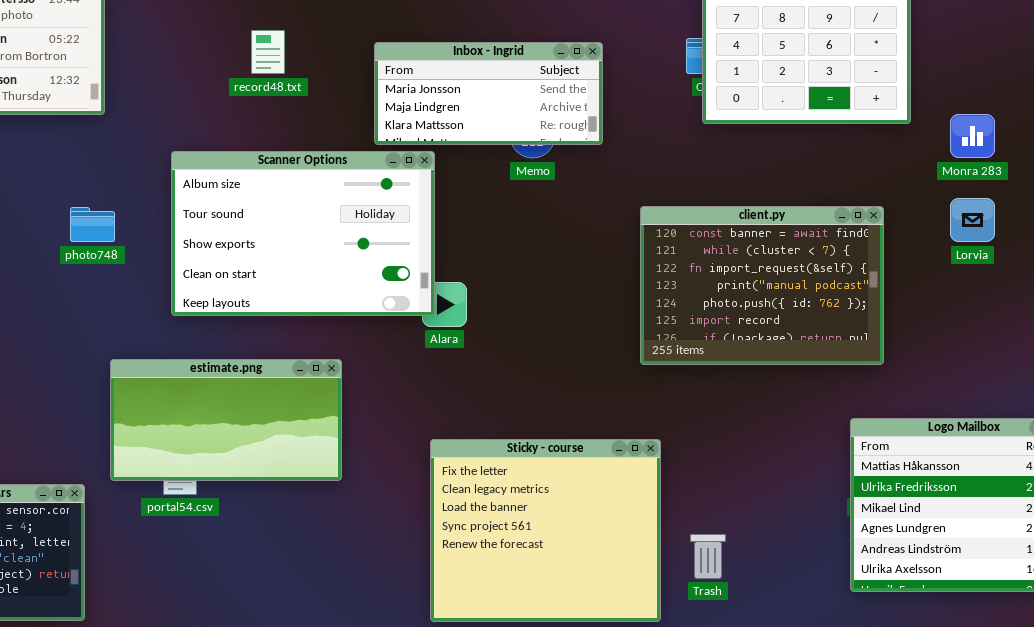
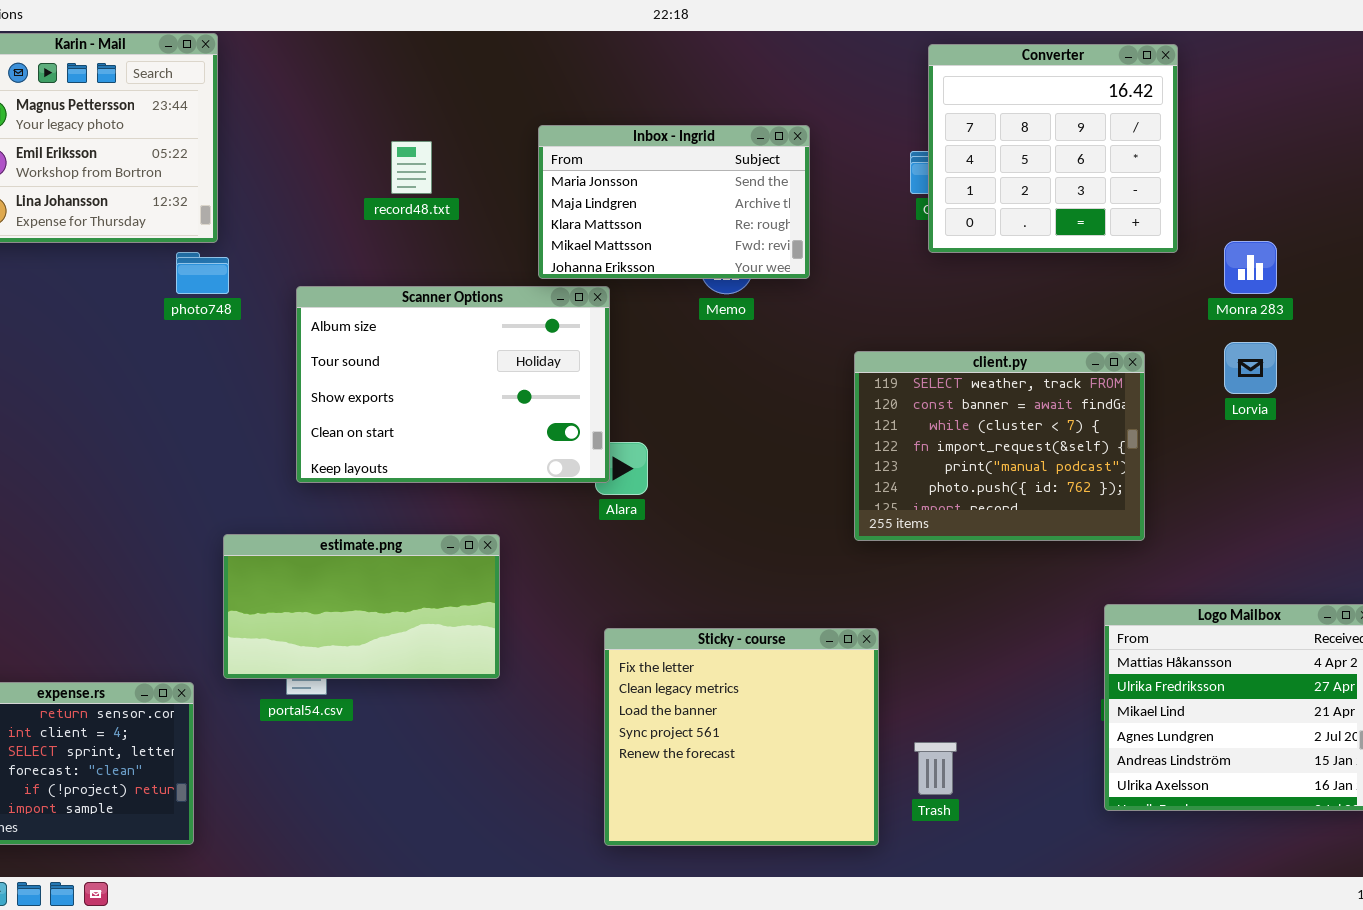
Inbox - Ingrid: [374,42,603,145] -> [538,125,810,279], resized
client.py: [640,206,884,365] -> [854,351,1145,541], scrolled up 1 row
photo748: [70,207,115,242] -> [176,252,229,294], moved

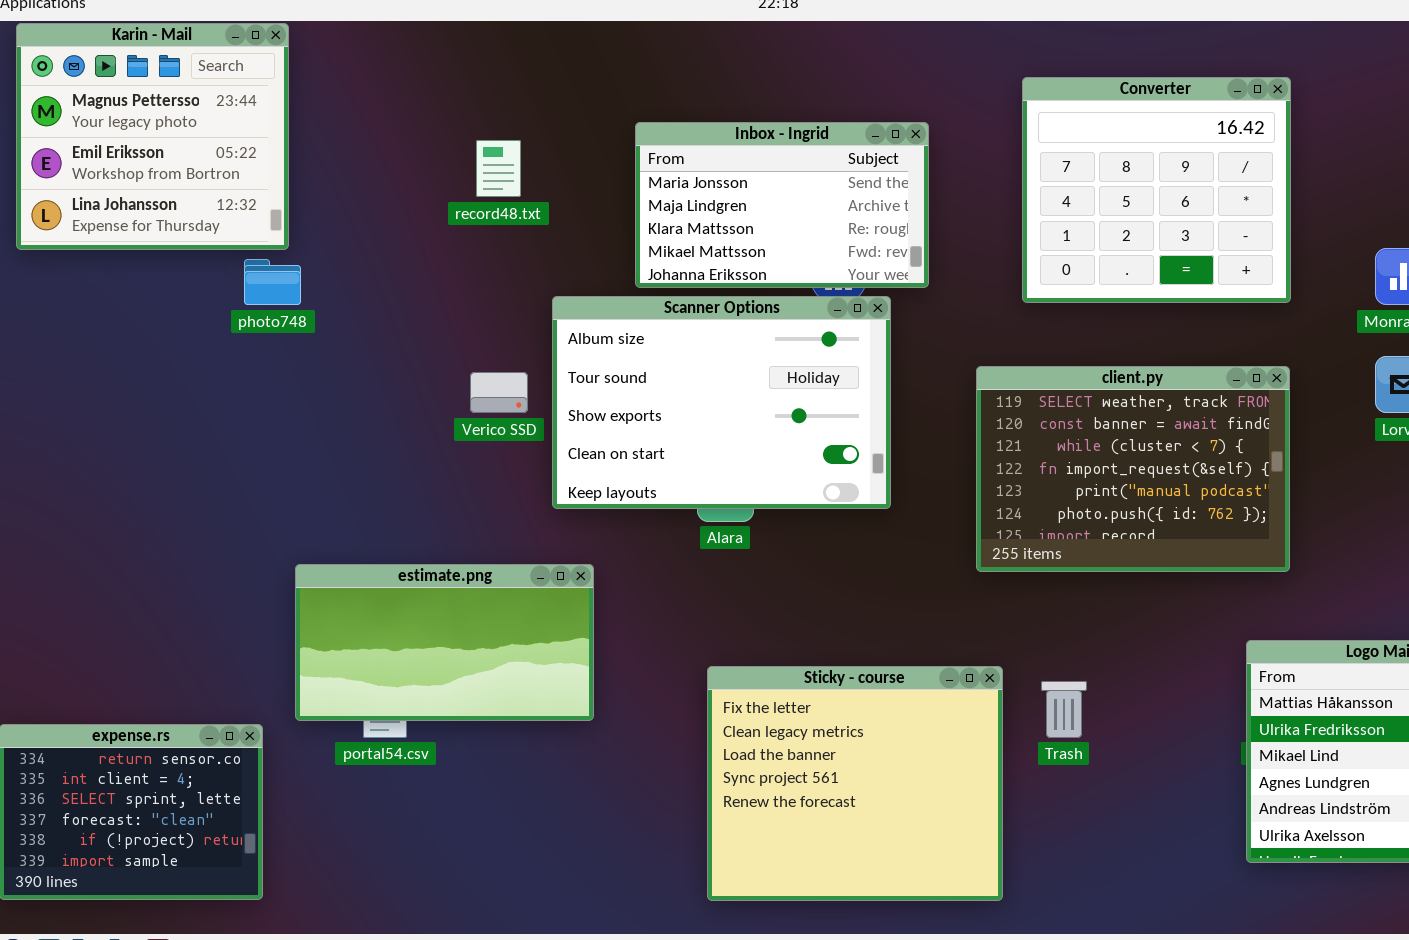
Converter: [928,44,1178,253] -> [1022,77,1291,303], moved
Scanner Options: [296,286,610,483] -> [552,296,891,509], moved
Trash: [914,742,957,795] -> [1041,681,1087,738], moved

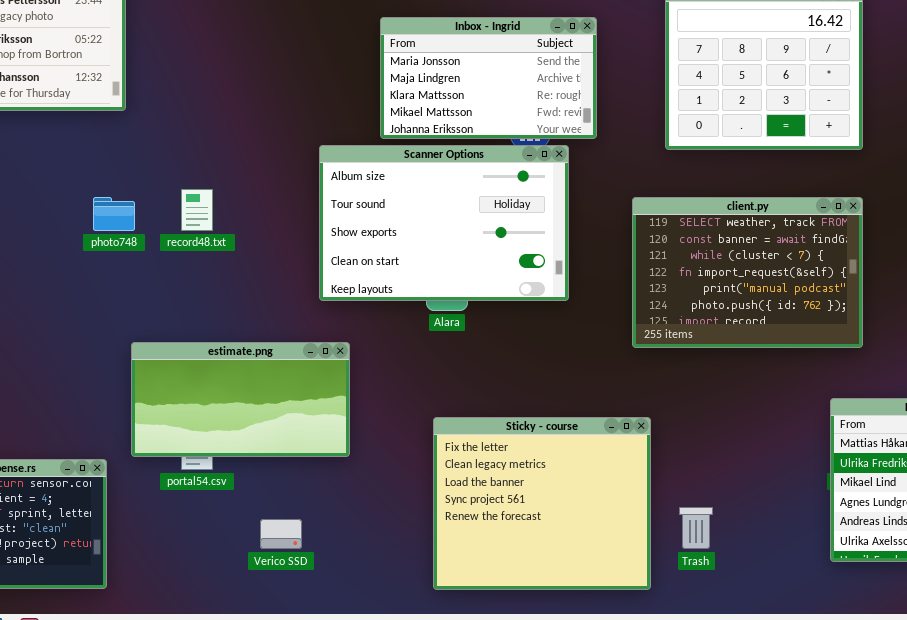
record48.txt: [476,140,521,197] -> [181,189,213,231], moved
photo748: [244,259,301,305] -> [93,197,135,231], moved
Verico SSD: [470,372,528,413] -> [260,519,302,549], moved
Trash: [1041,681,1087,738] -> [679,507,713,549], moved

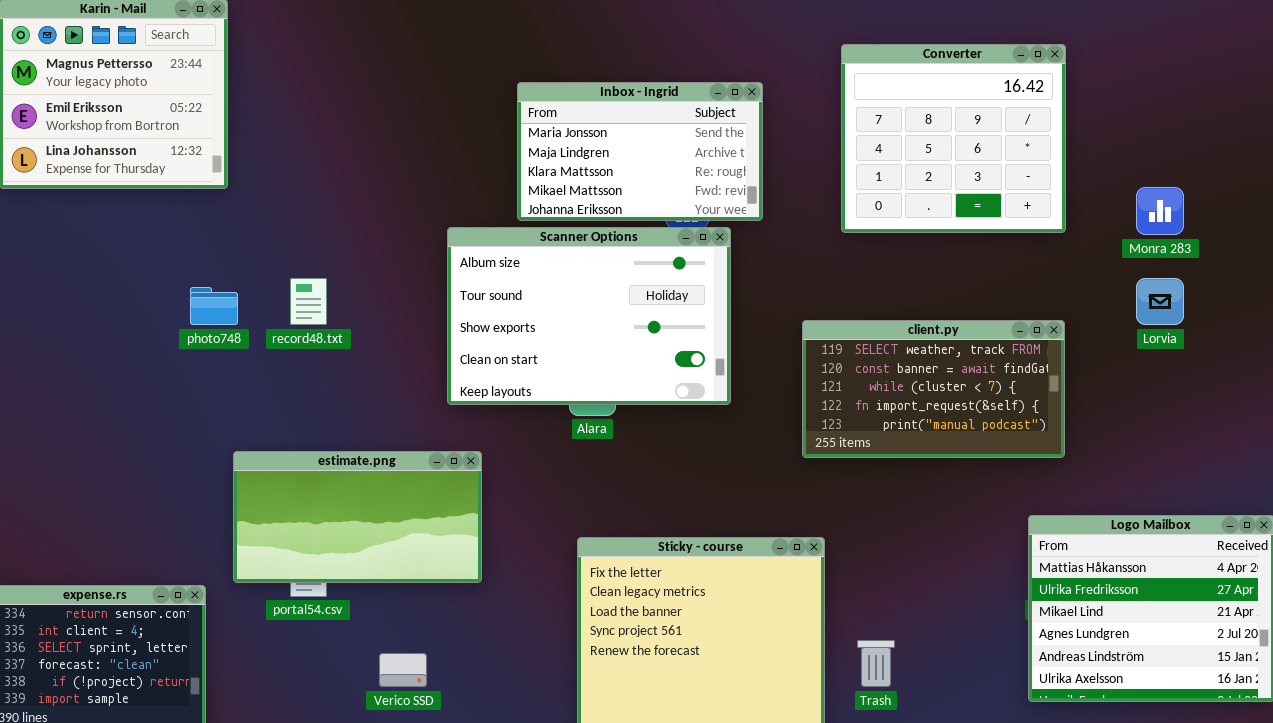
client.py: [632,197,863,348] -> [802,320,1065,458], resized

